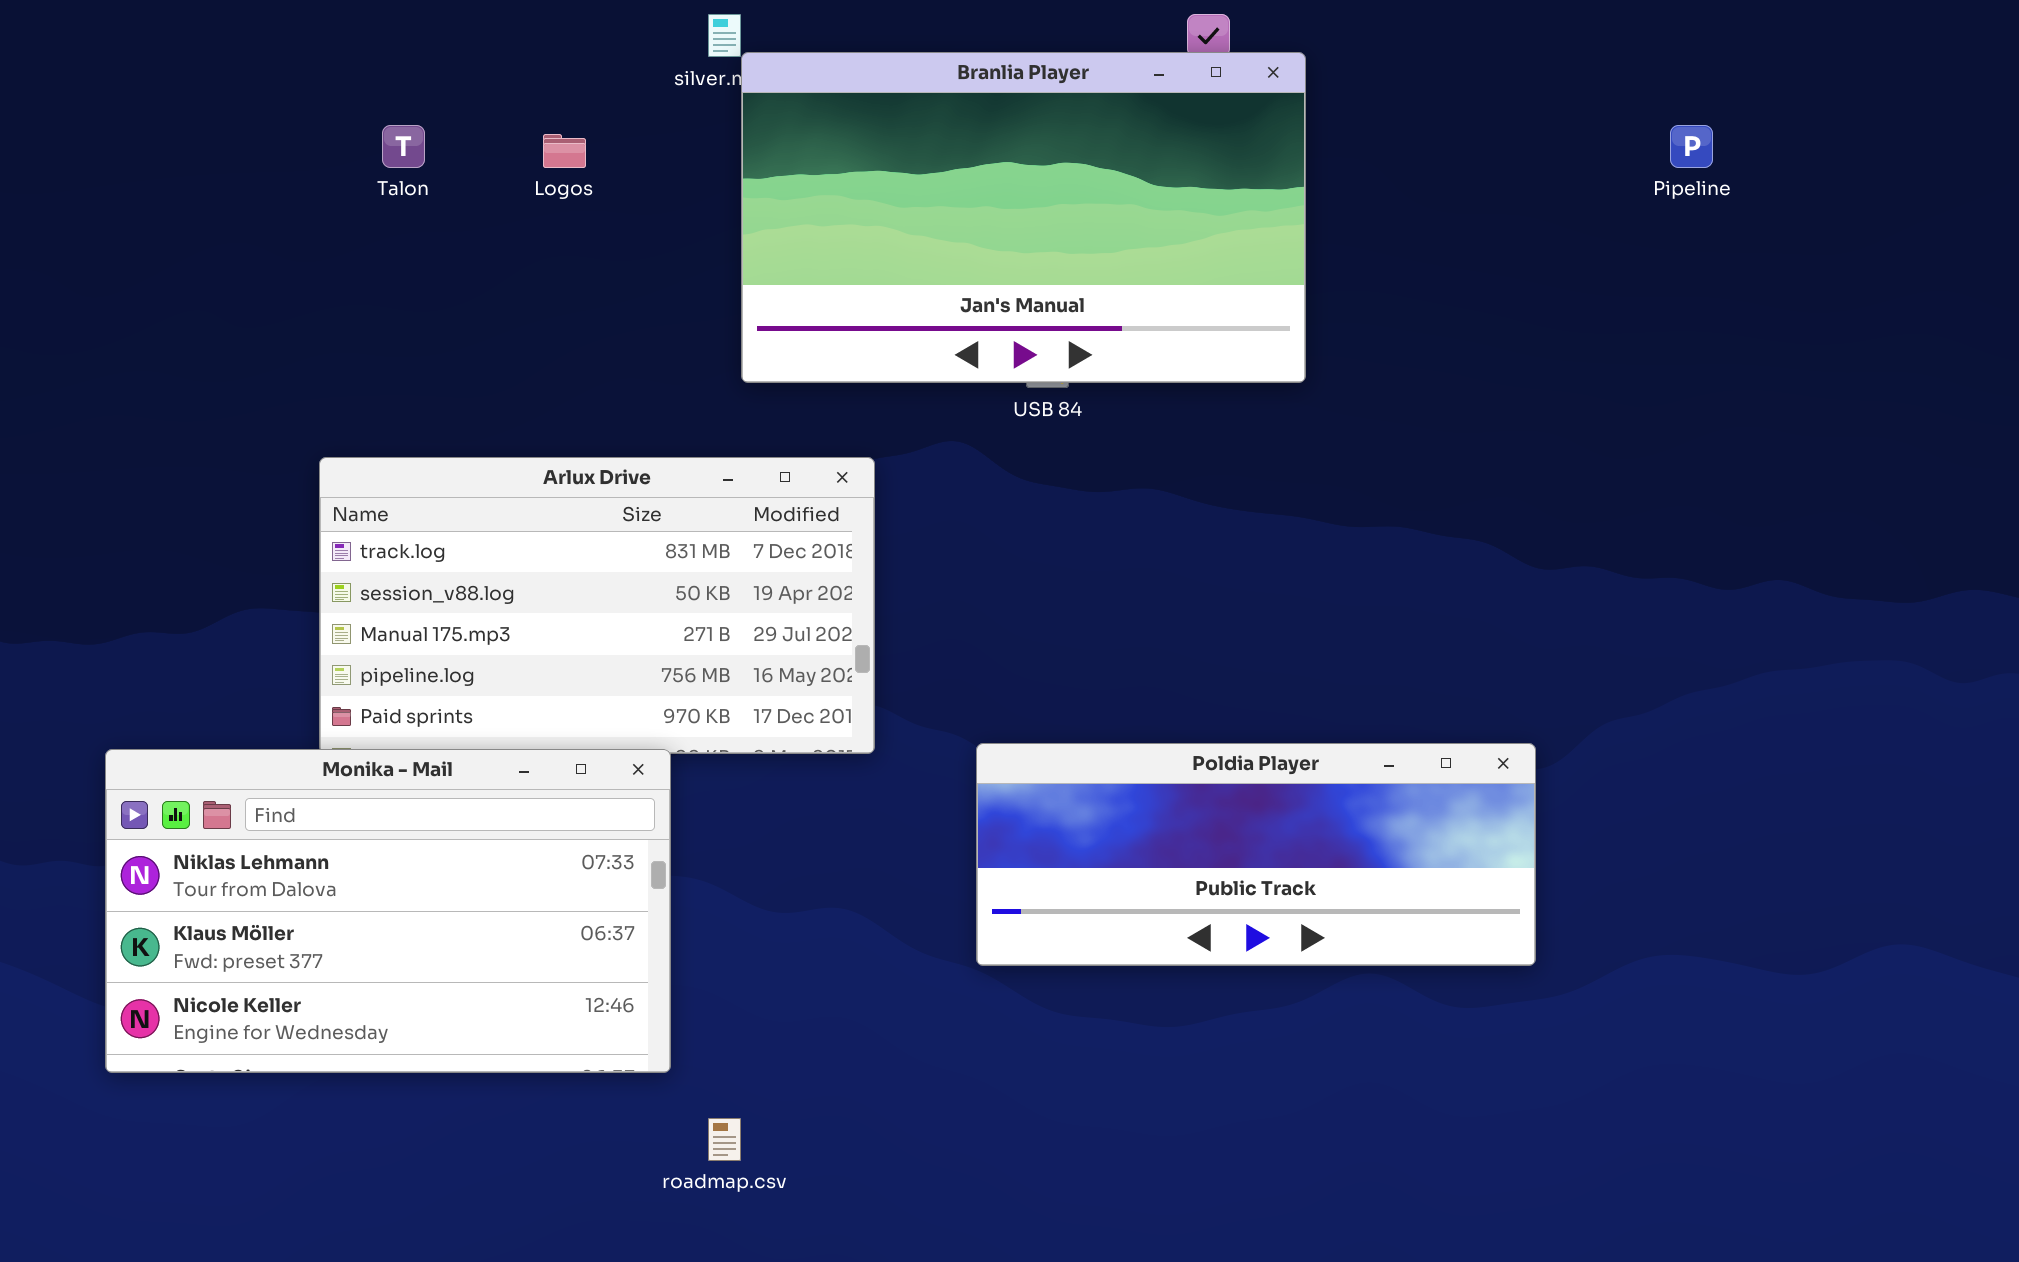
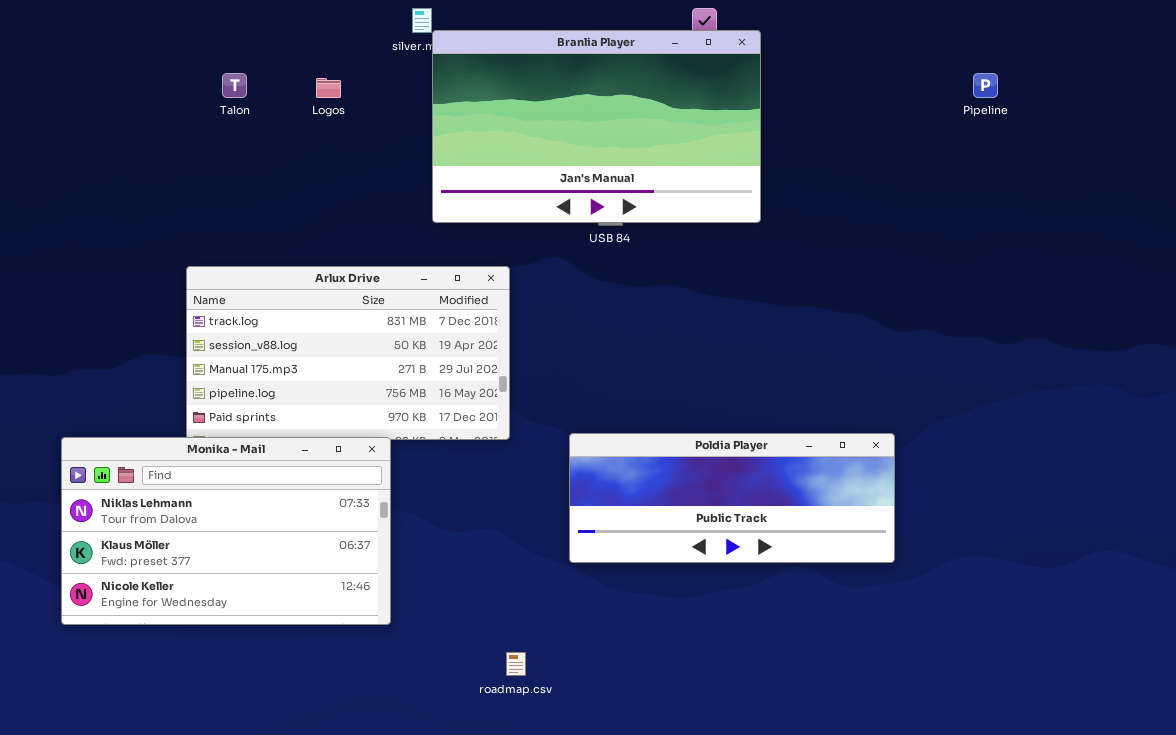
roadmap.csv: [708,1118,741,1161] -> [506,652,526,676], moved

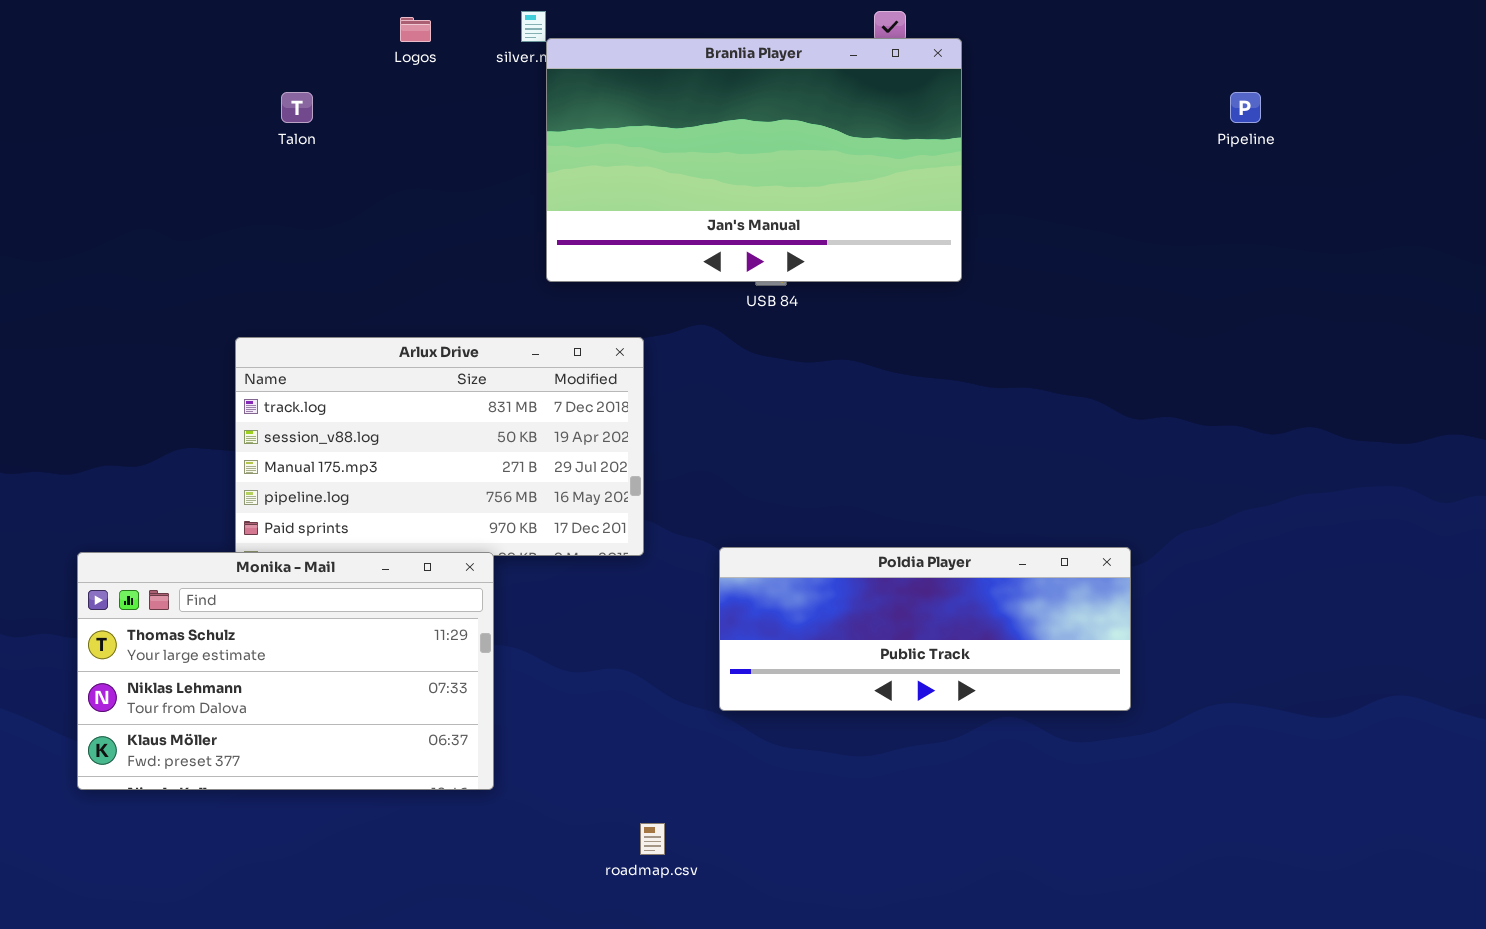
Logos: [316,78,341,98] -> [400,17,431,42], moved
Monika - Mail: [61,437,391,625] -> [77,552,494,790], scrolled up 1 row

